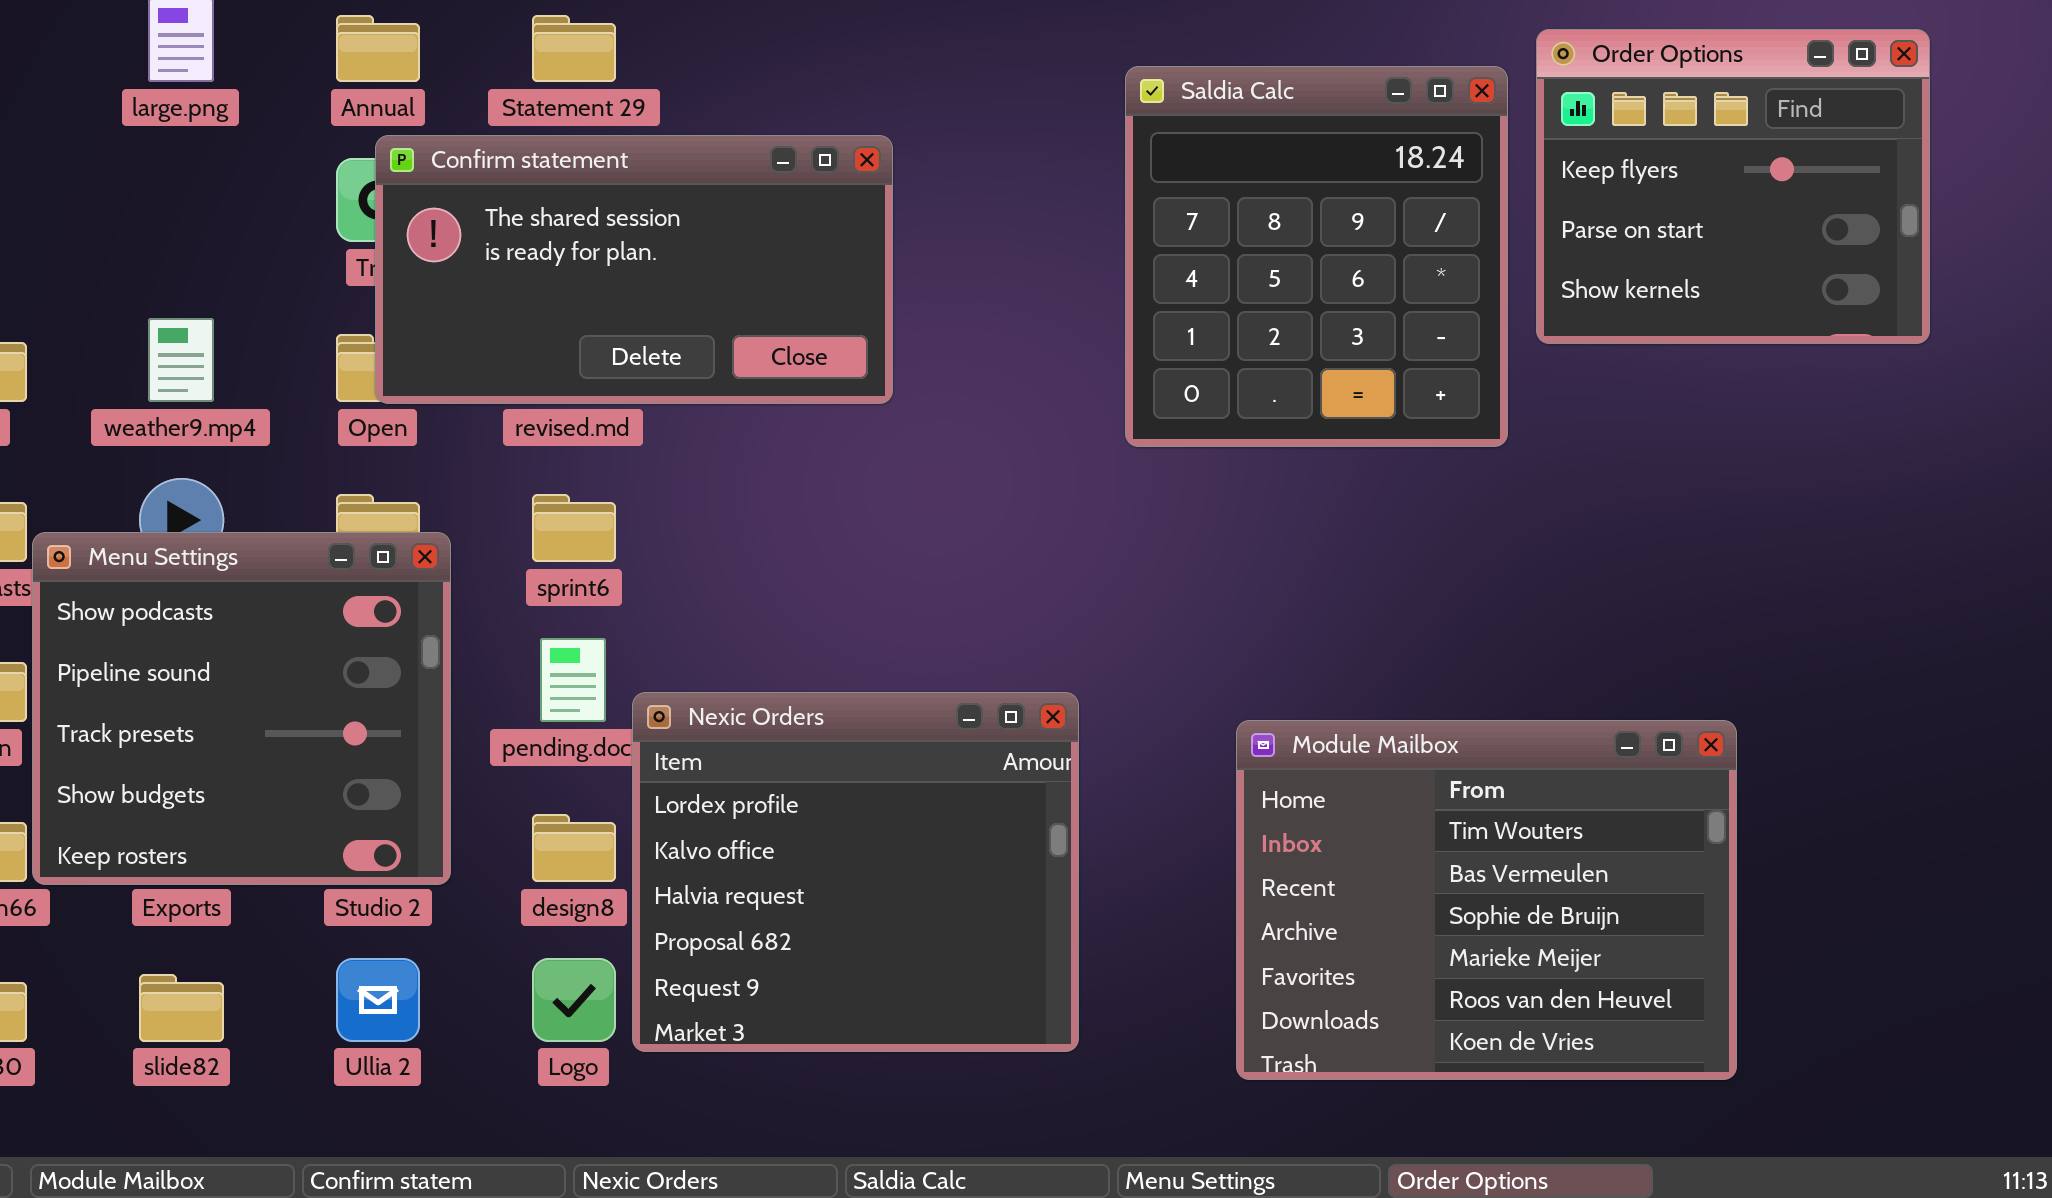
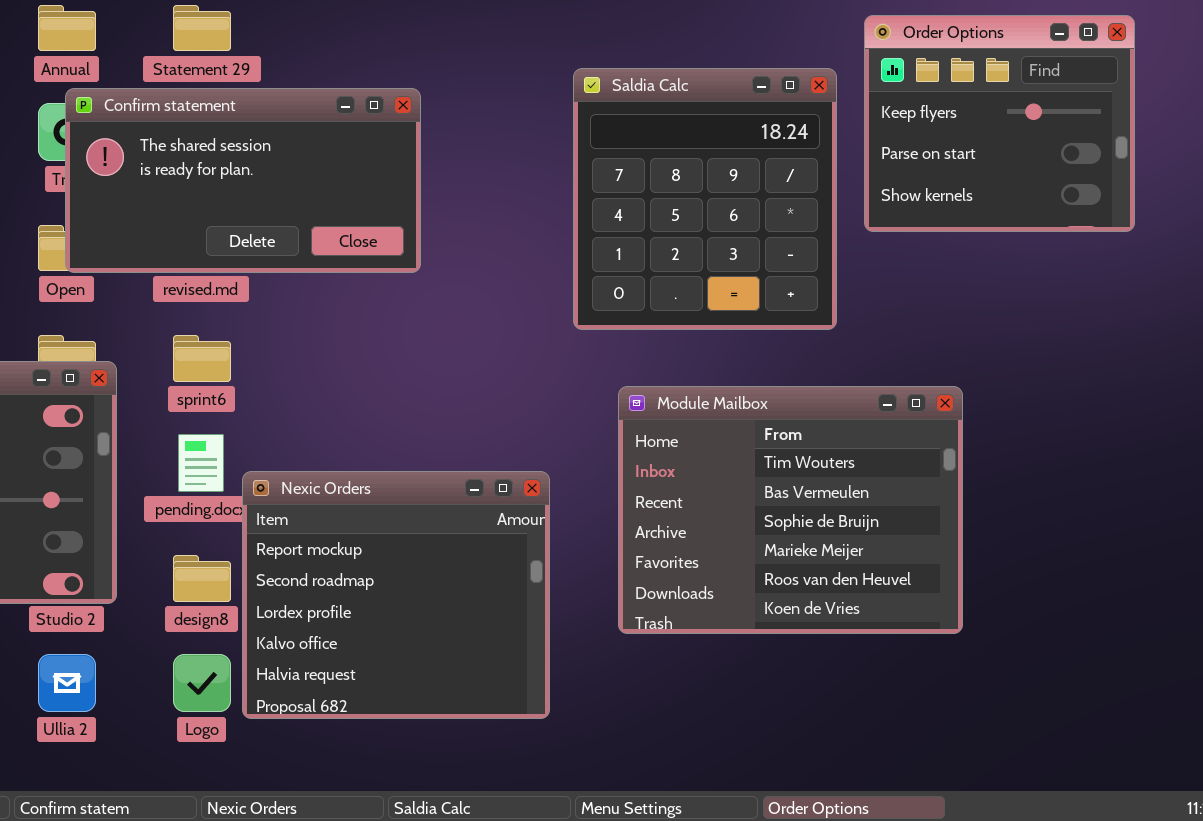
Saldia Calc: [1125,66,1508,447] -> [573,68,837,330], moved
Nexic Orders: [632,692,1079,1052] -> [242,471,550,719], scrolled up 2 rows
Module Mailbox: [1236,720,1737,1080] -> [618,386,963,634], moved

